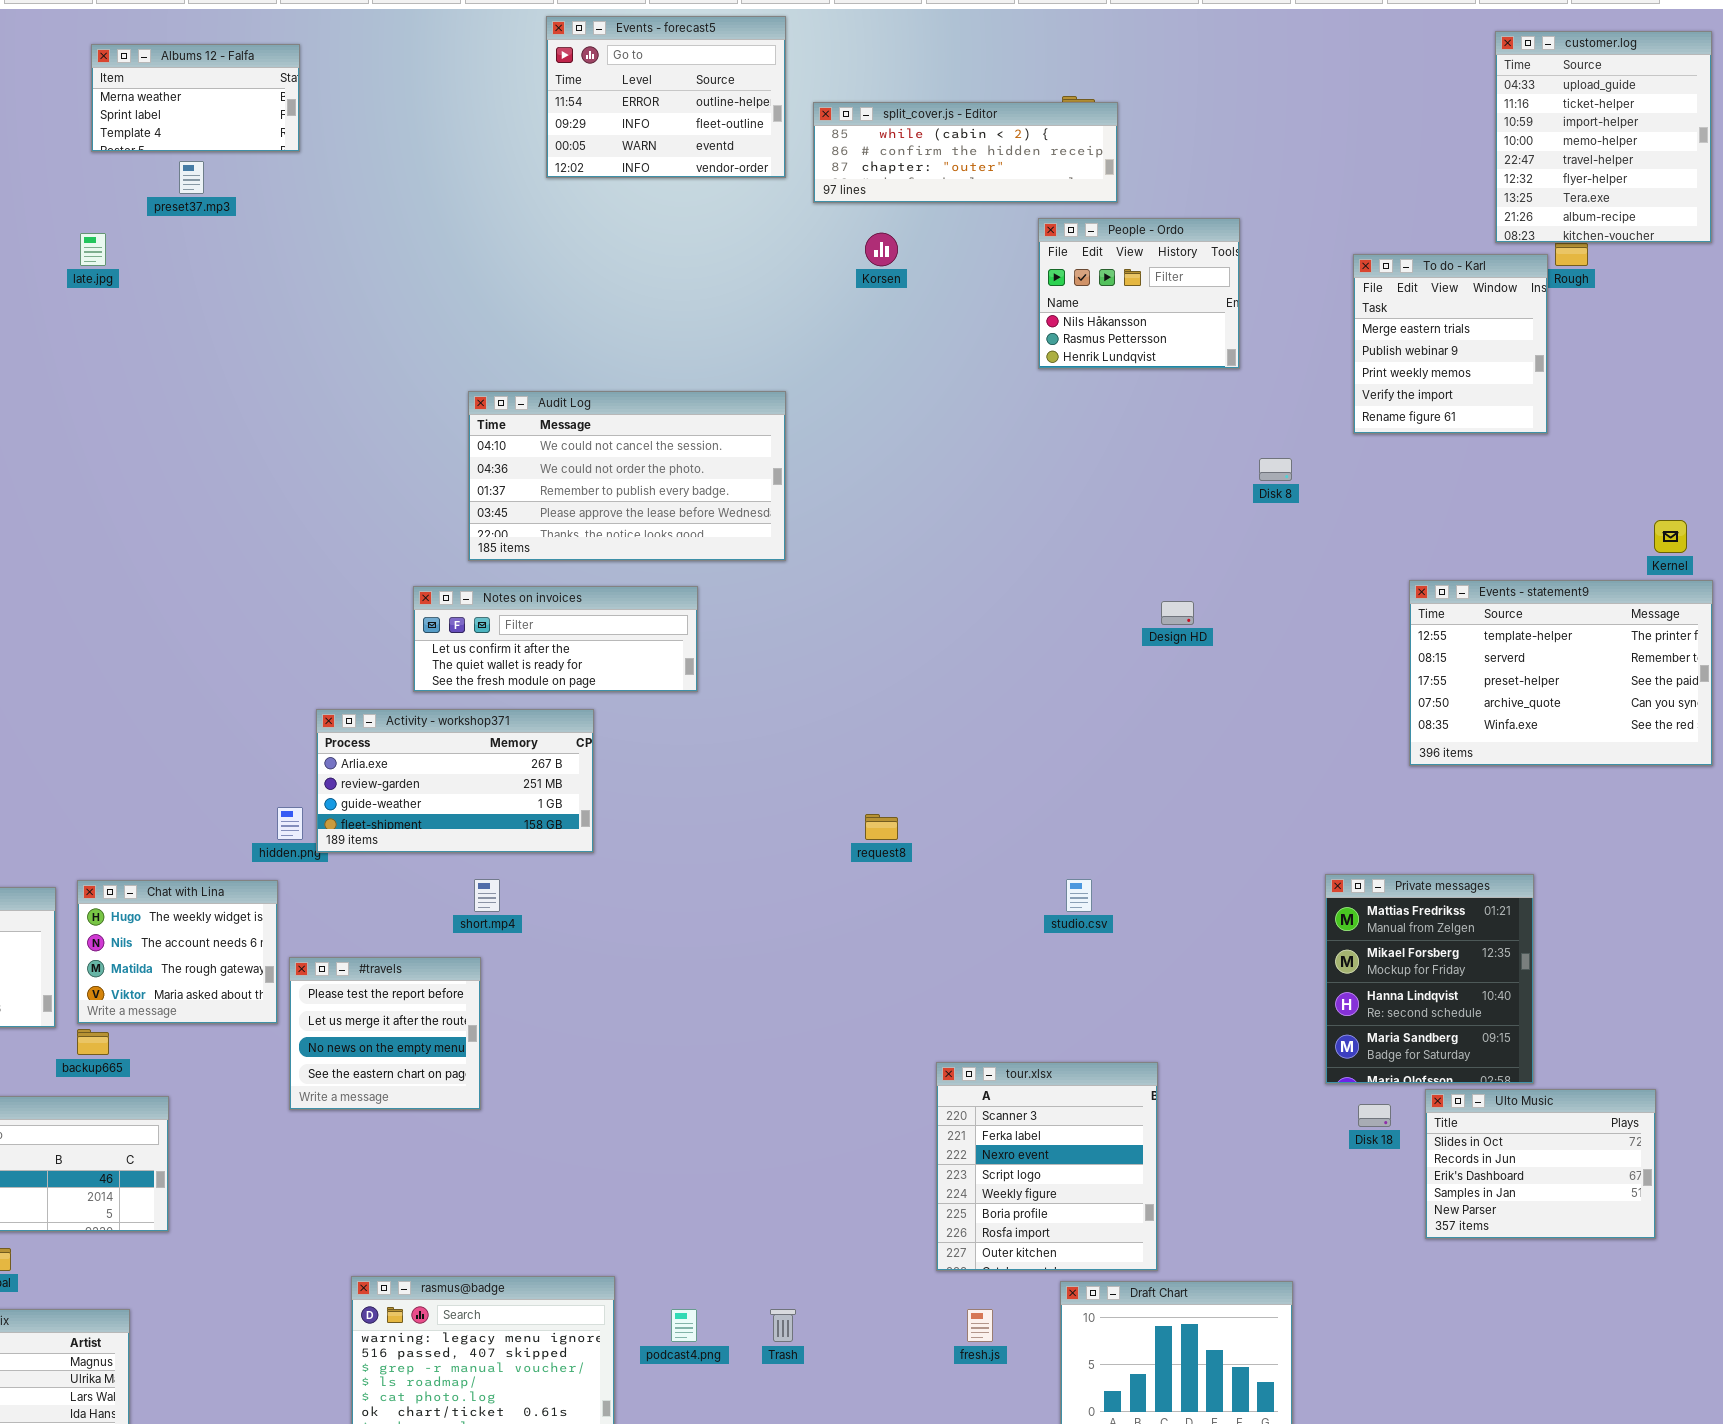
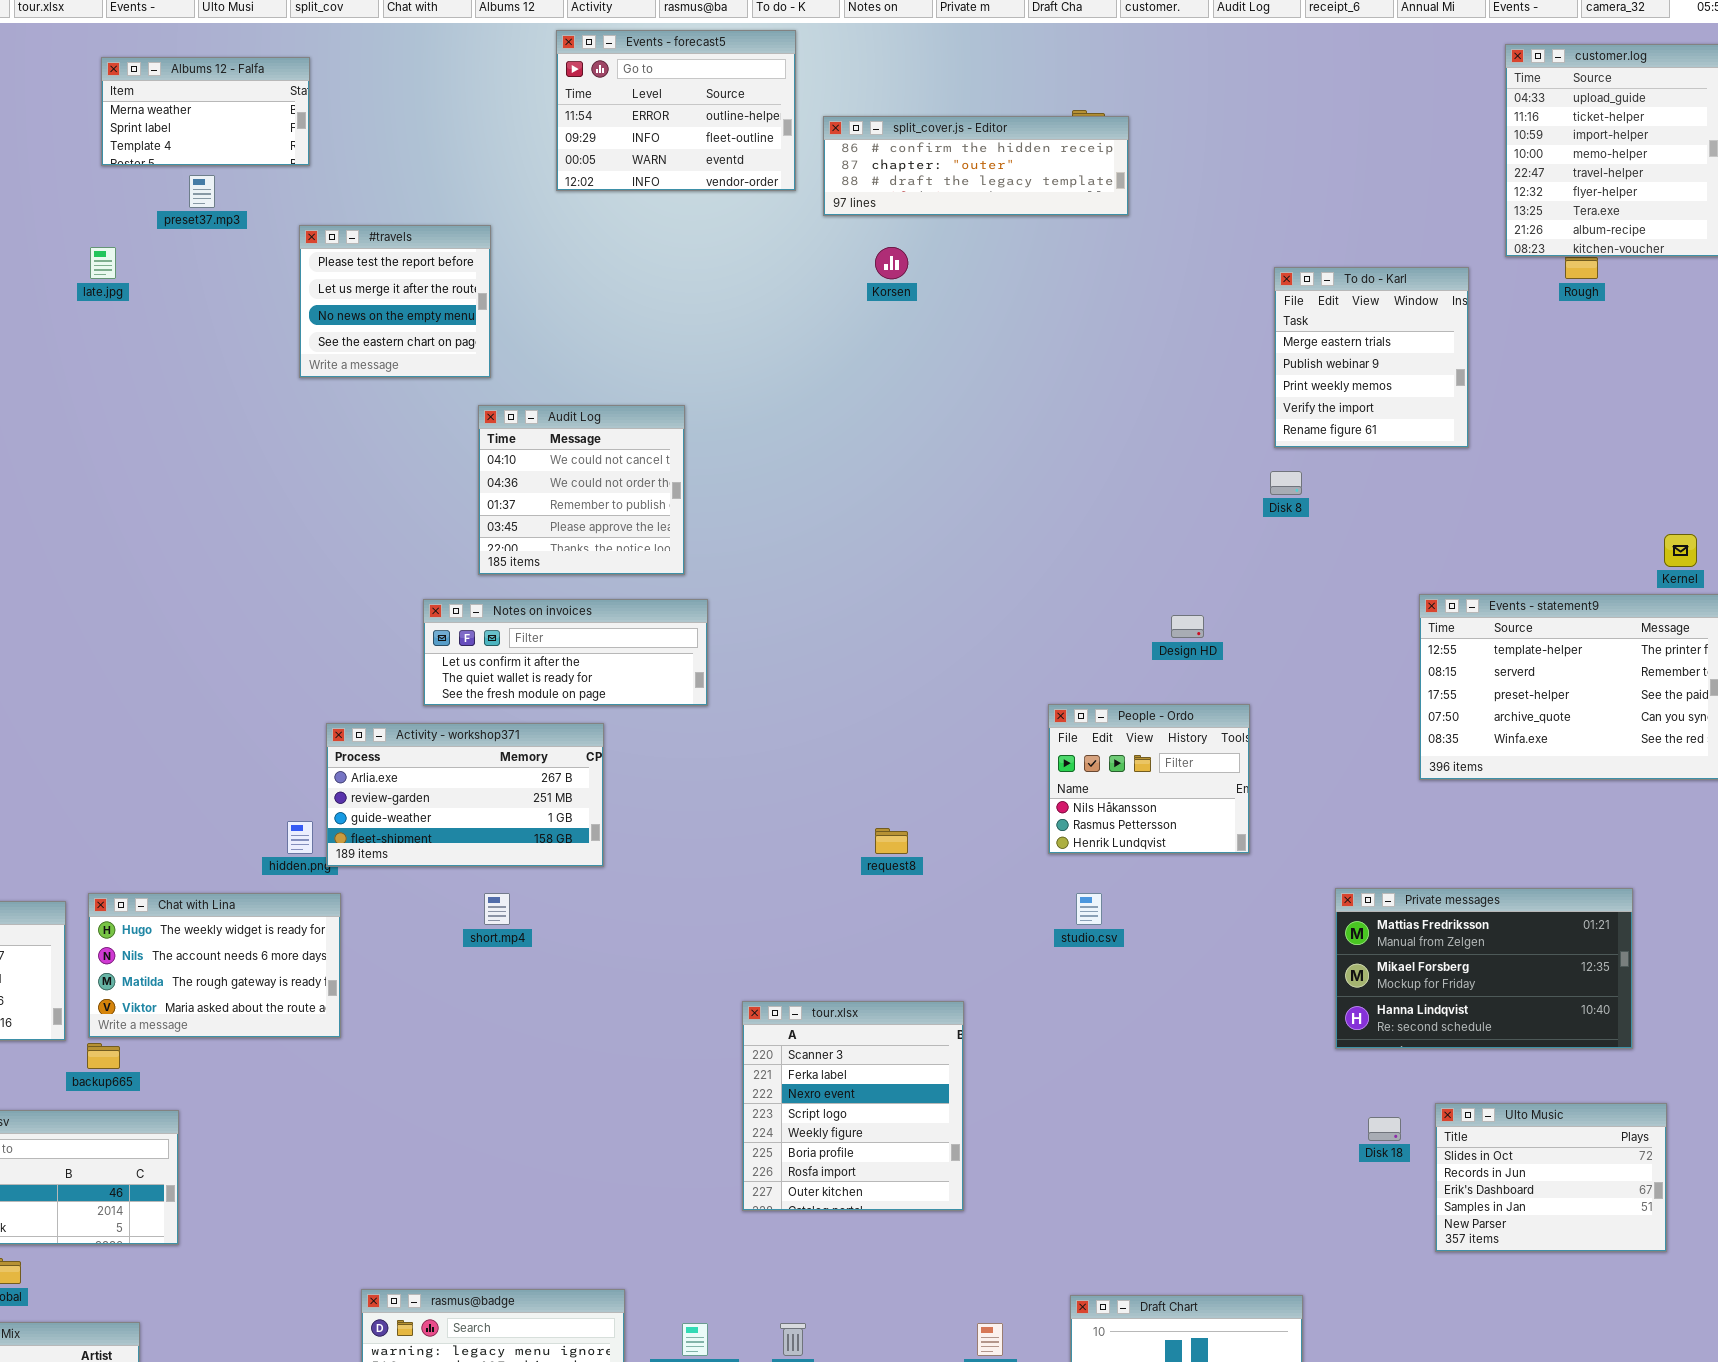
split_cover.js - Editor: [813,102,1118,203] -> [823,116,1129,216], scrolled down 1 row
People - Ordo: [1038,218,1240,369] -> [1048,704,1250,854], moved
To do - Karl: [1353,254,1548,434] -> [1274,267,1469,448], moved
Audit Log: [468,391,786,561] -> [478,405,685,575], resized
Private messages: [1325,874,1534,1084] -> [1335,888,1633,1049], resized
Chat with Lina: [77,880,278,1024] -> [88,893,341,1038], resized
#travels: [289,957,481,1110] -> [299,225,491,378], moved
tour.xlsx: [936,1062,1158,1271] -> [742,1001,964,1211], moved

